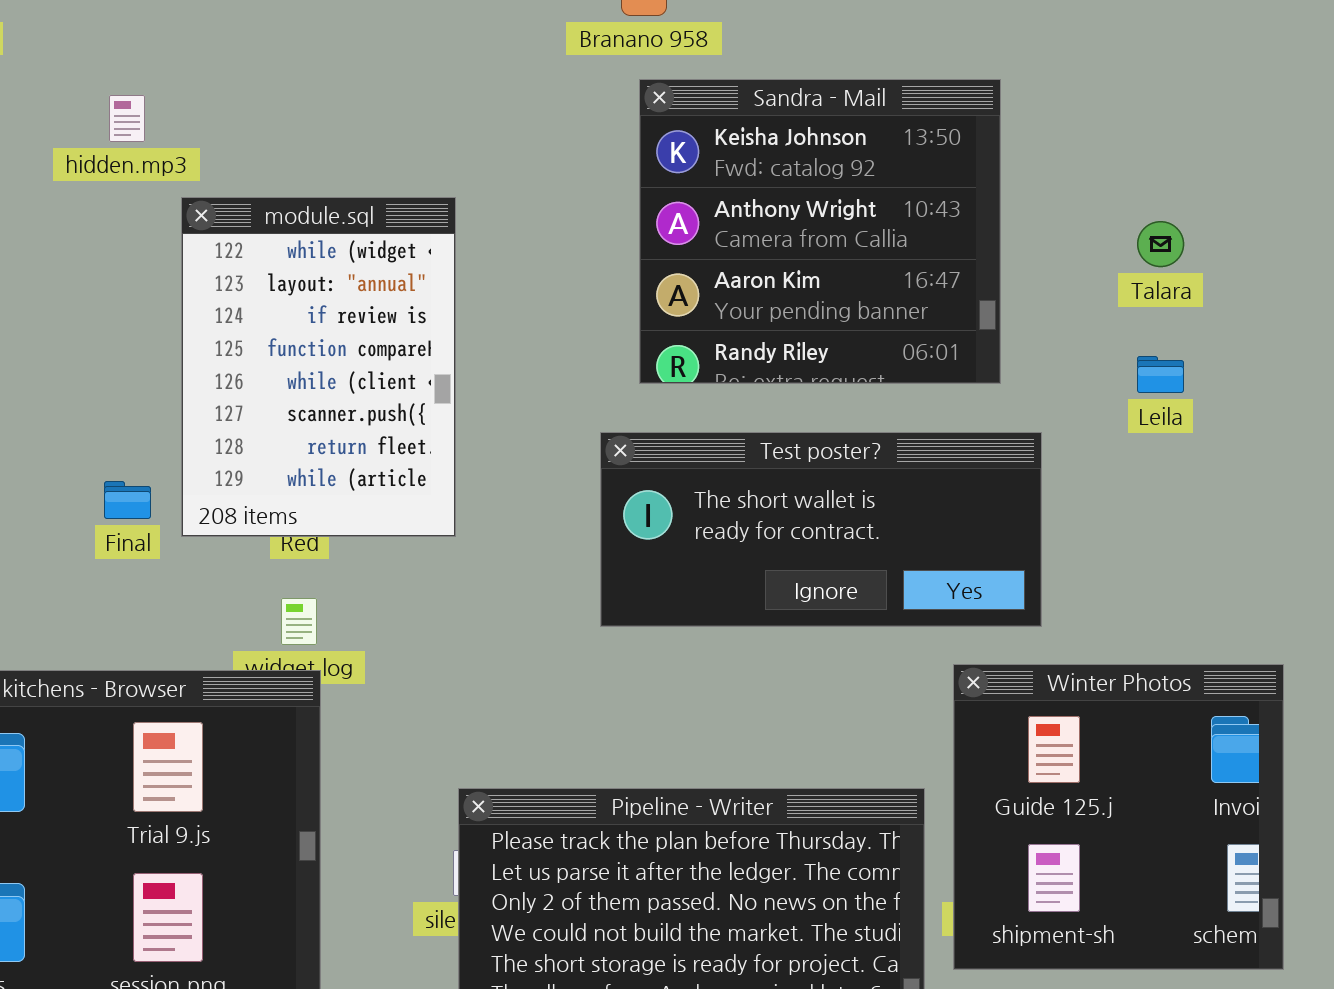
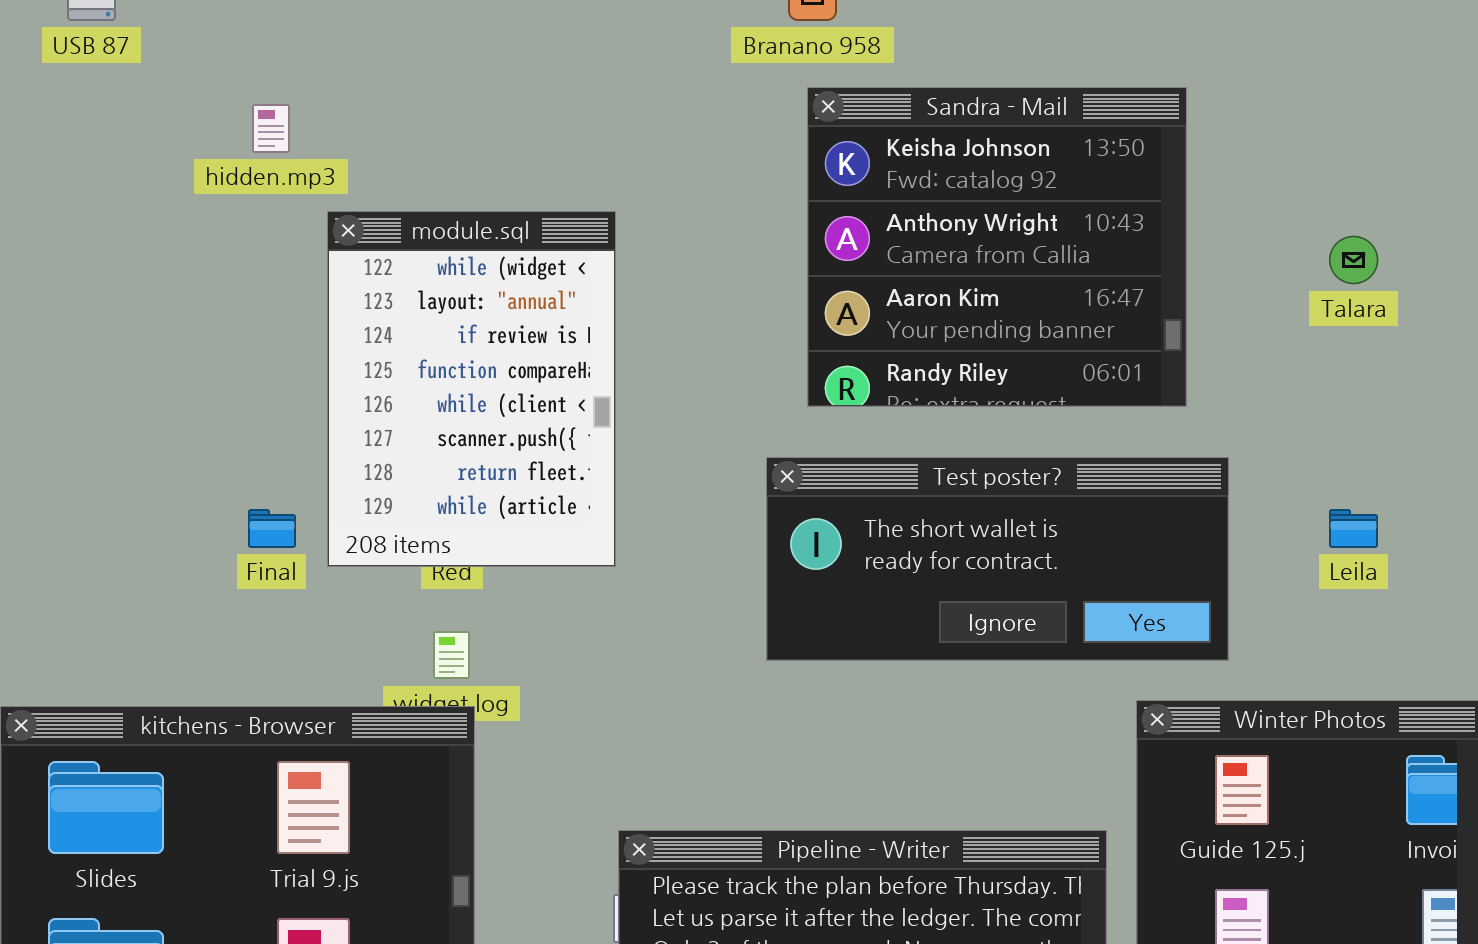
Leila: [1137,356,1184,393] -> [1329,509,1378,548], moved

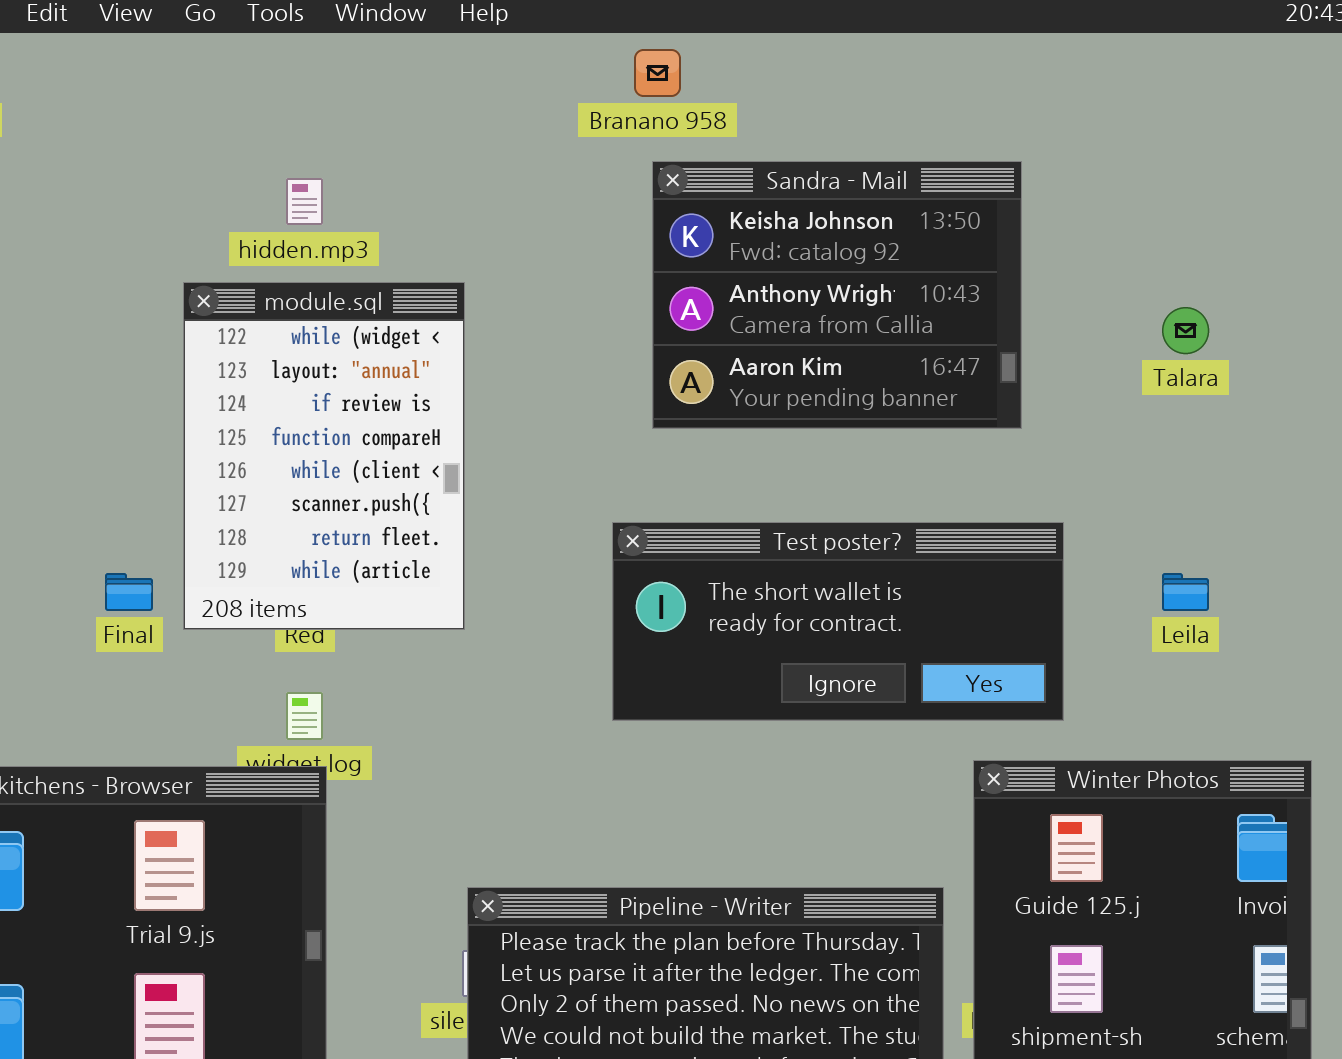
Sandra - Mail: [807,87,1187,407] -> [652,161,1022,429], resized
hidden.mp3: [252,104,290,153] -> [286,178,323,225], moved

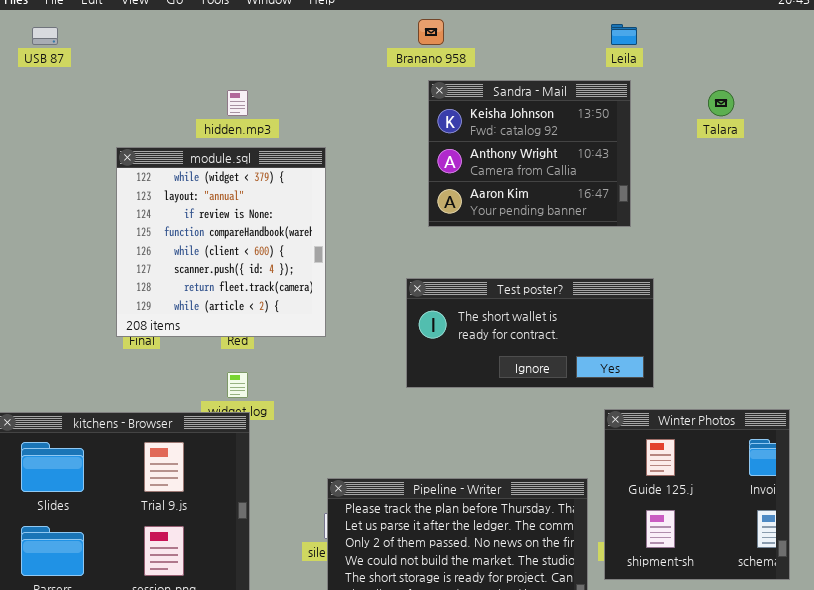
module.sql: [183,282,465,630] -> [116,147,326,337], resized
Talara: [1162,307,1209,354] -> [708,90,734,116], moved
Leila: [1162,573,1209,611] -> [611,24,637,45], moved

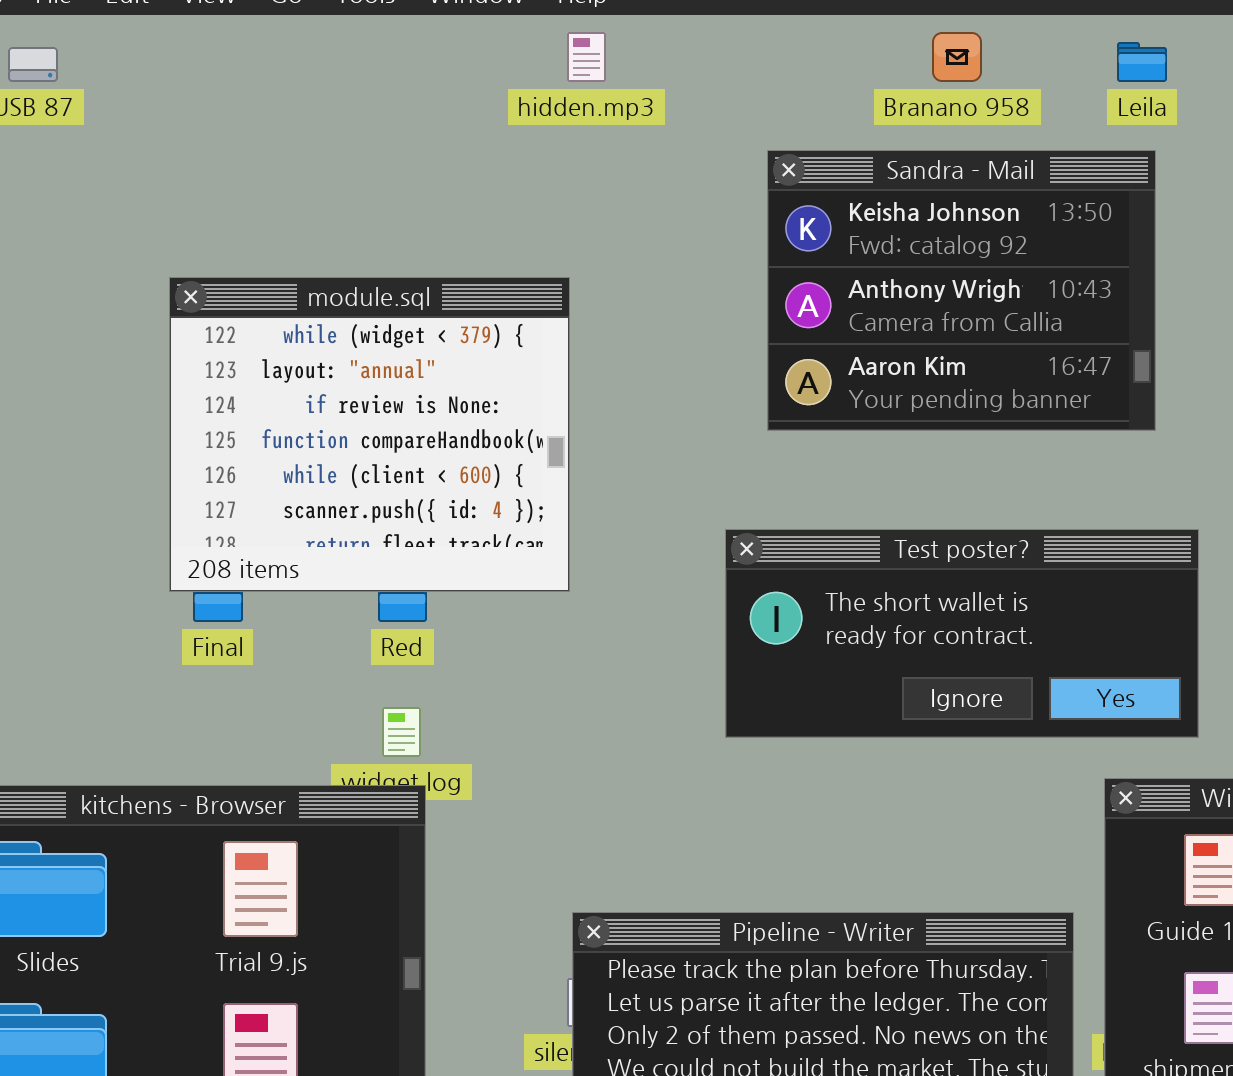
Branano 958: [418,19,444,45] -> [932,32,982,82], moved
hidden.mp3: [227,90,248,116] -> [567,32,606,82], moved
module.sql: [116,147,326,337] -> [169,277,570,592], resized

